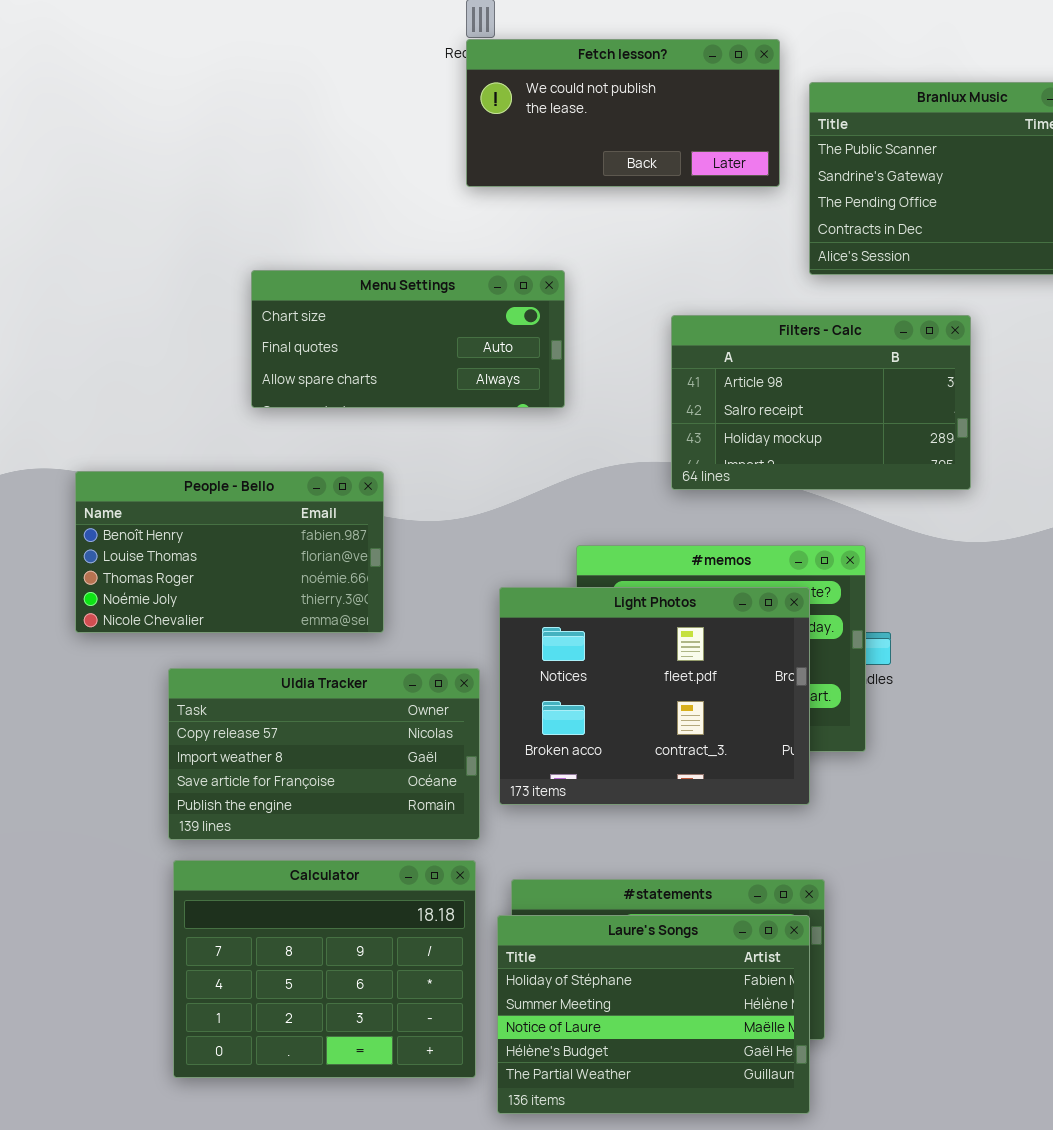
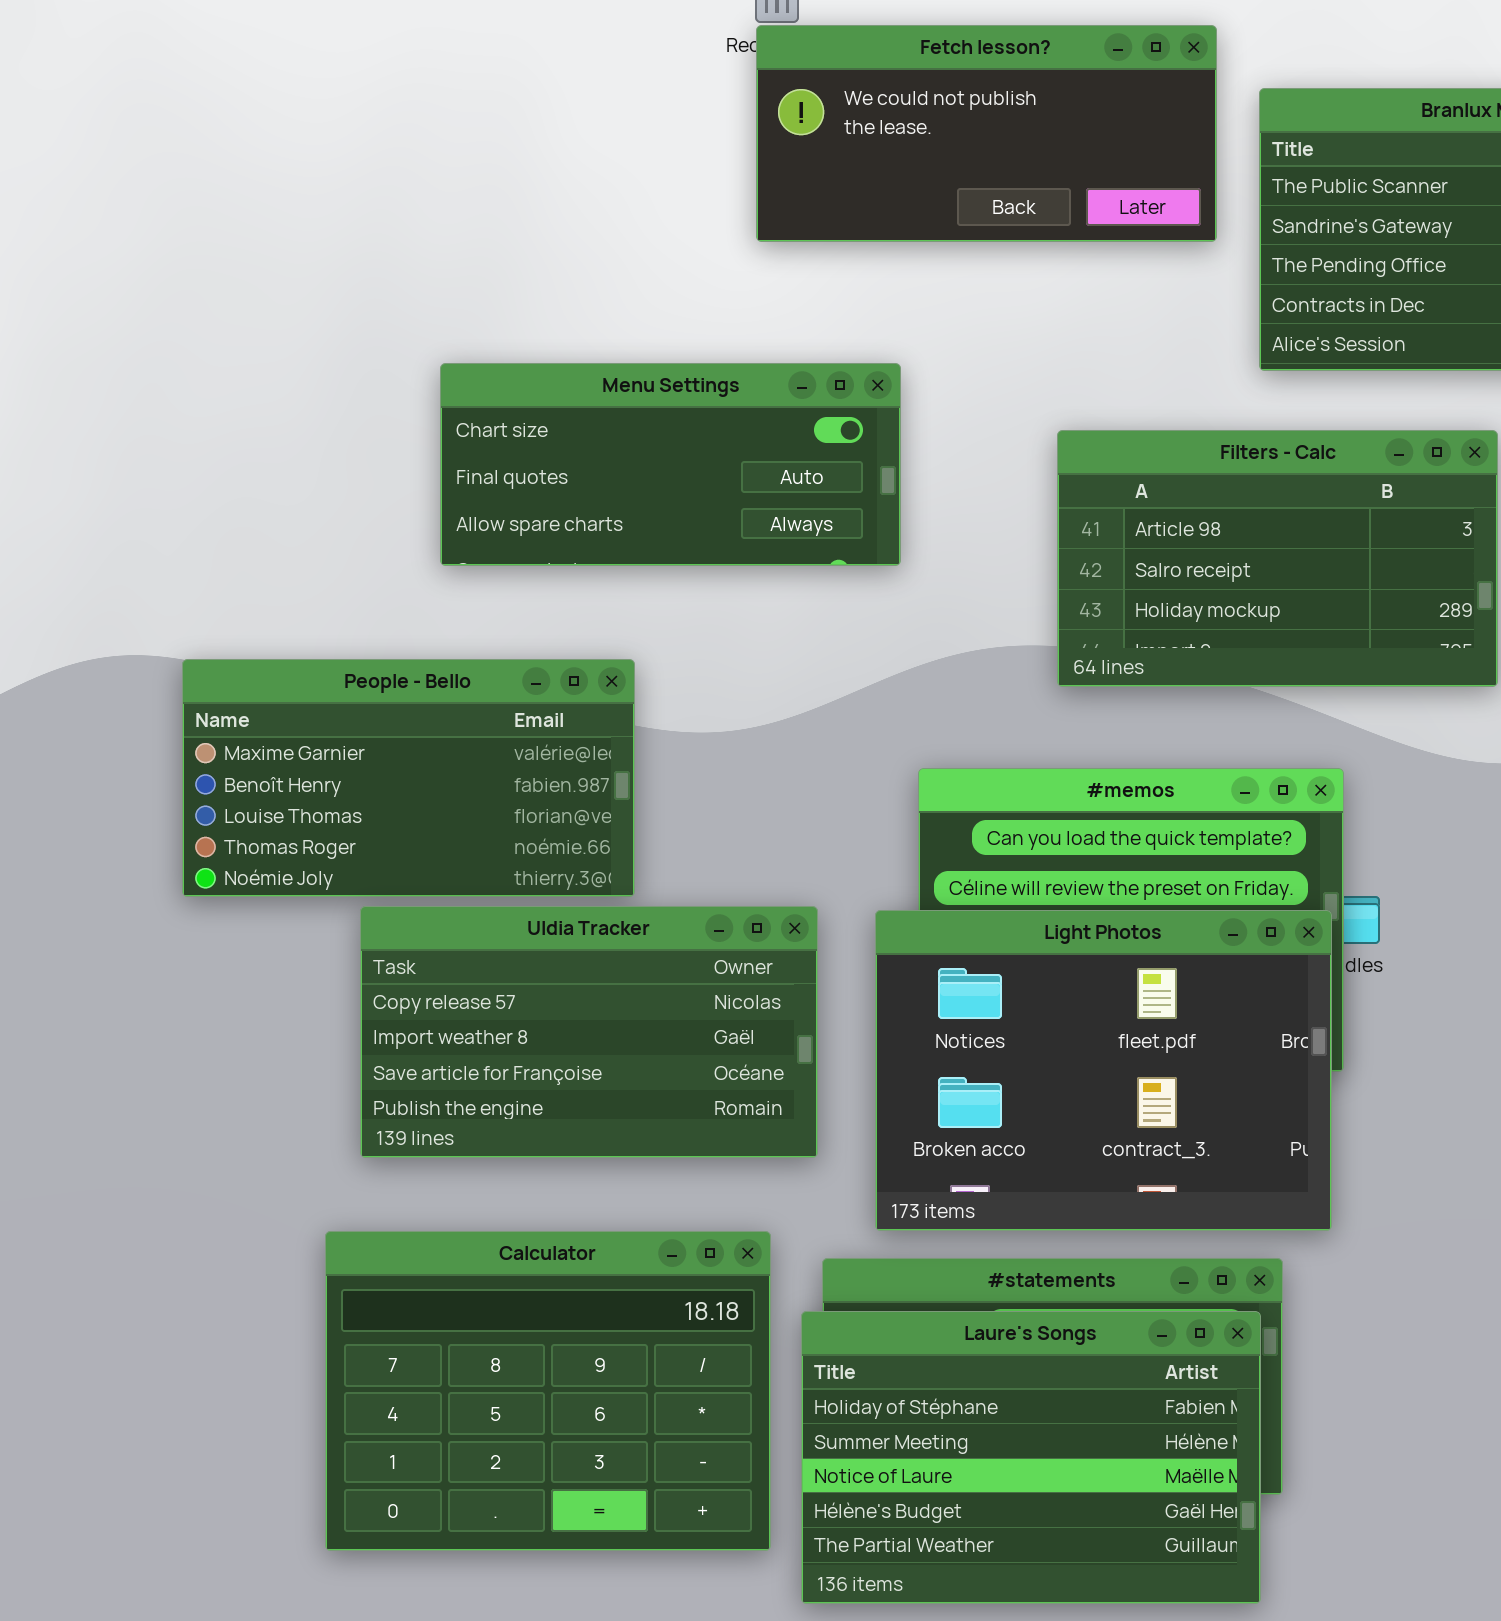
People - Bello: [75,471,384,633] -> [182,659,635,897], scrolled up 1 row
Light Photos: [499,587,810,805] -> [875,910,1332,1231], moved
Uldia Tracker: [168,668,480,840] -> [360,906,818,1158], moved

